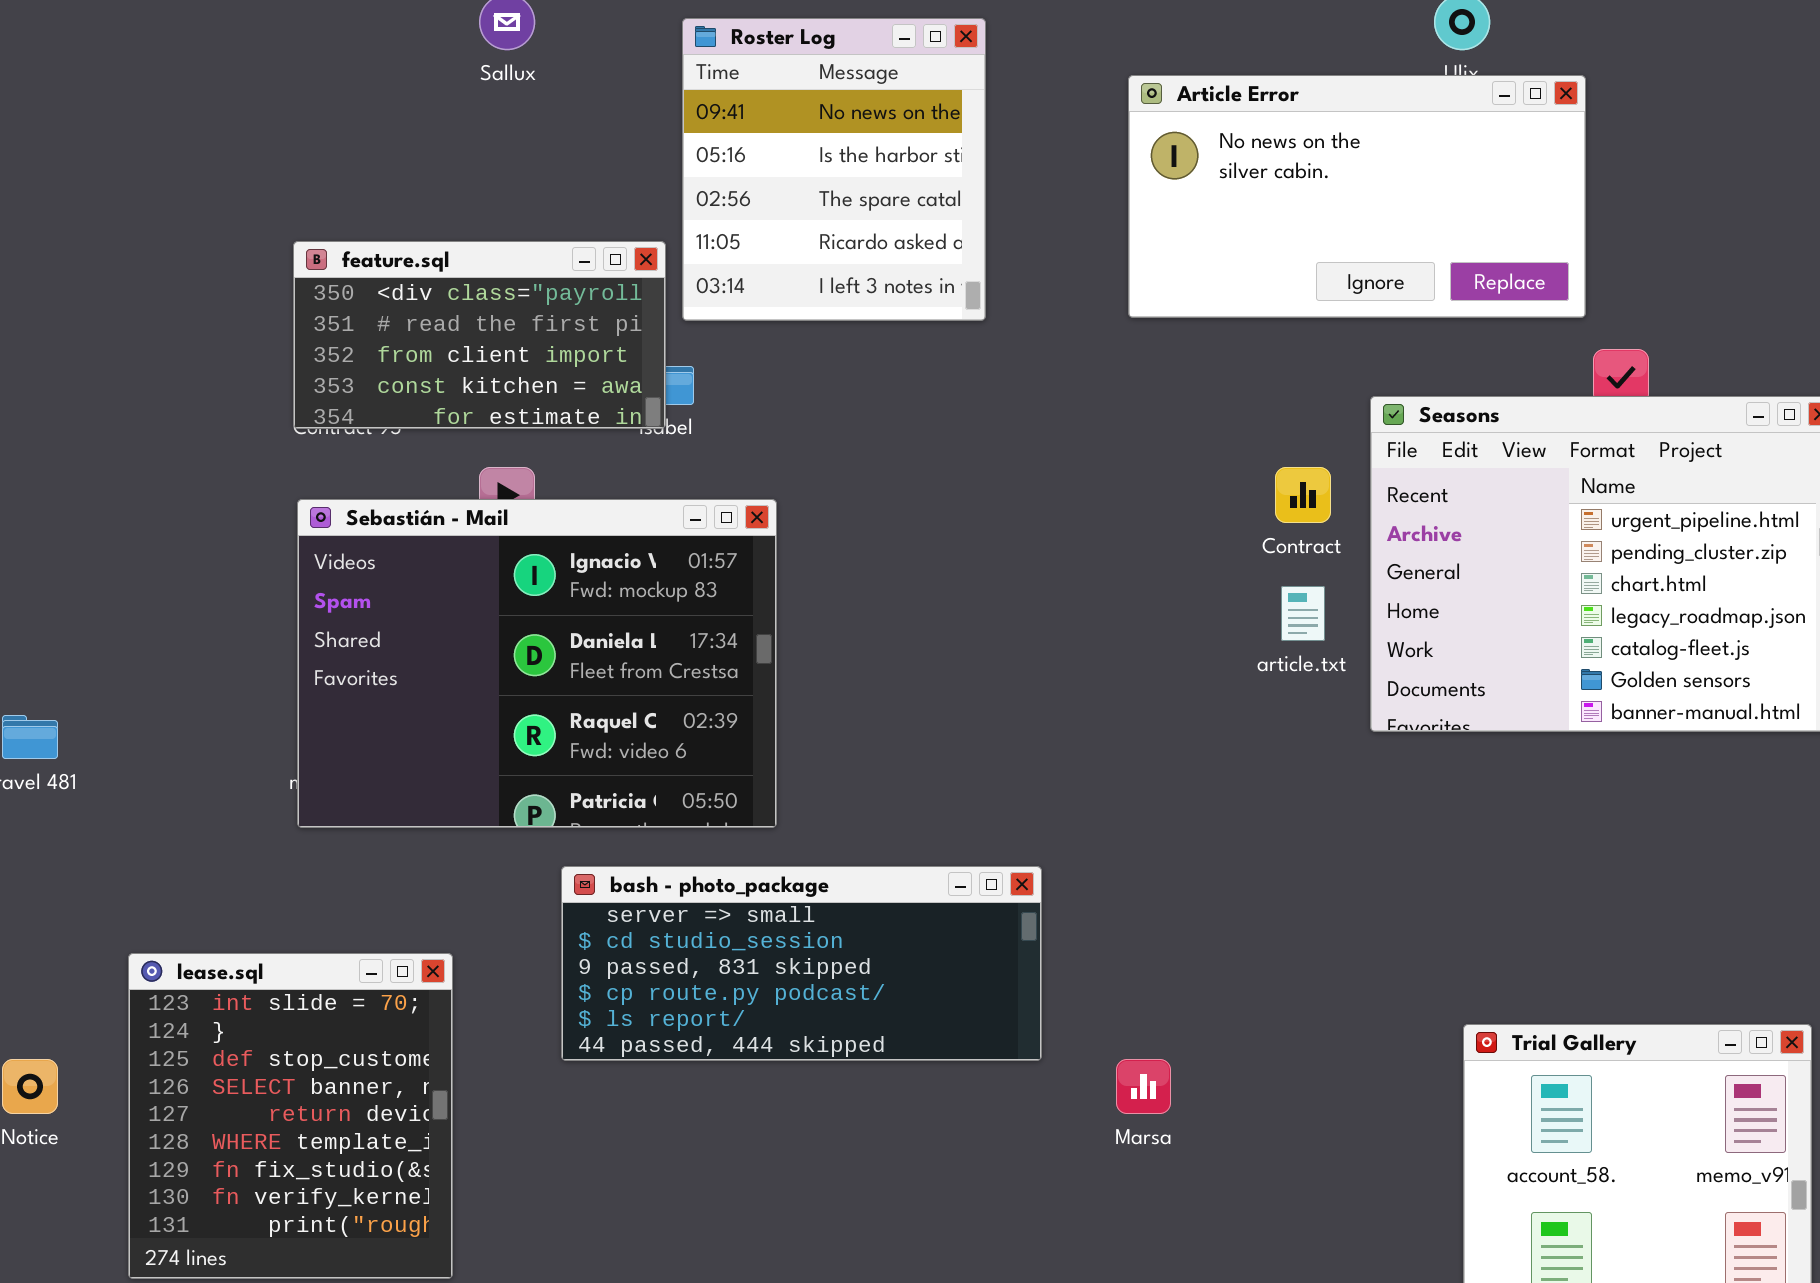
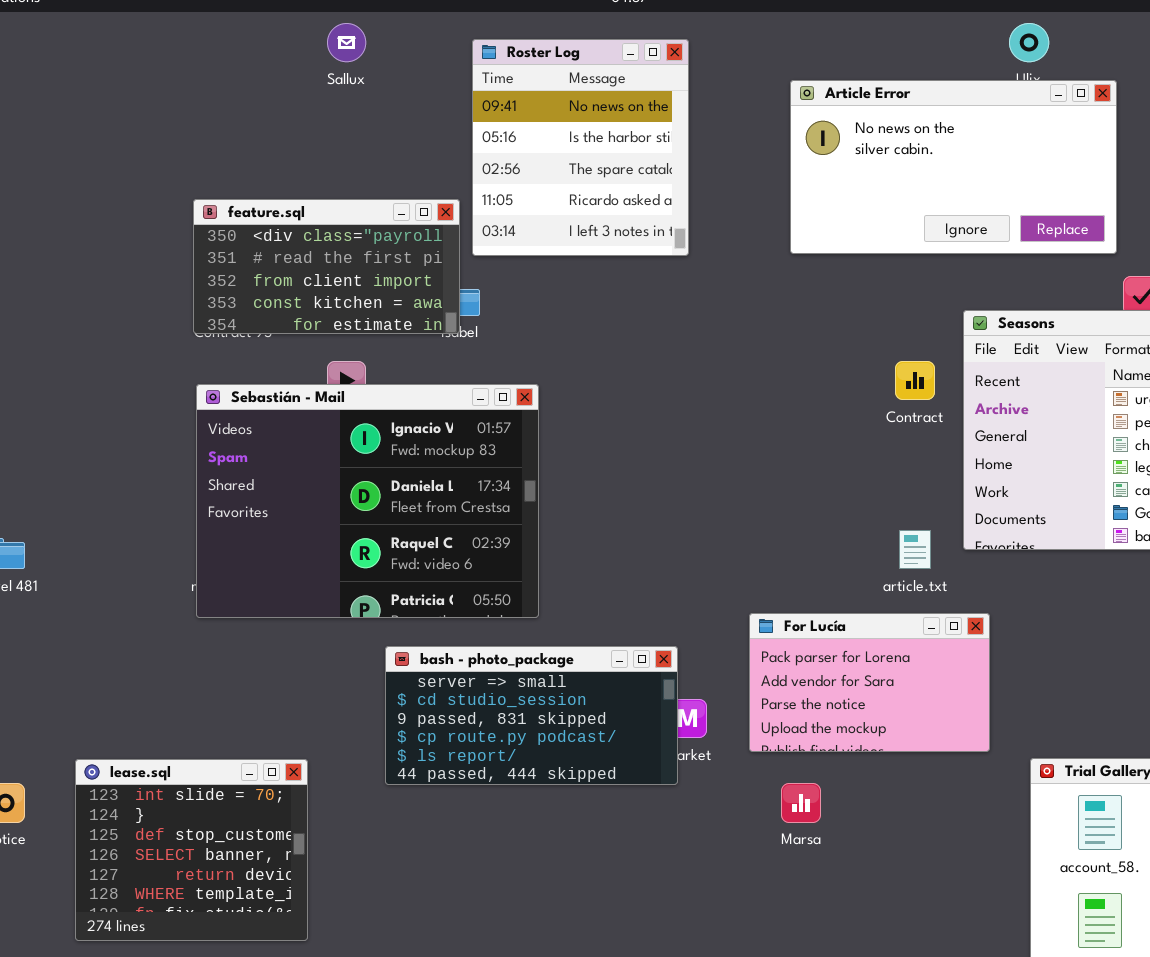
article.txt: [1281,586,1325,641] -> [899,530,931,569], moved
For Lucía: none -> [749,613,990,752], opened
bash - photo_package: [561,866,1042,1061] -> [385,646,678,785], resized
lease.sql: [128,953,453,1279] -> [75,759,308,941], resized

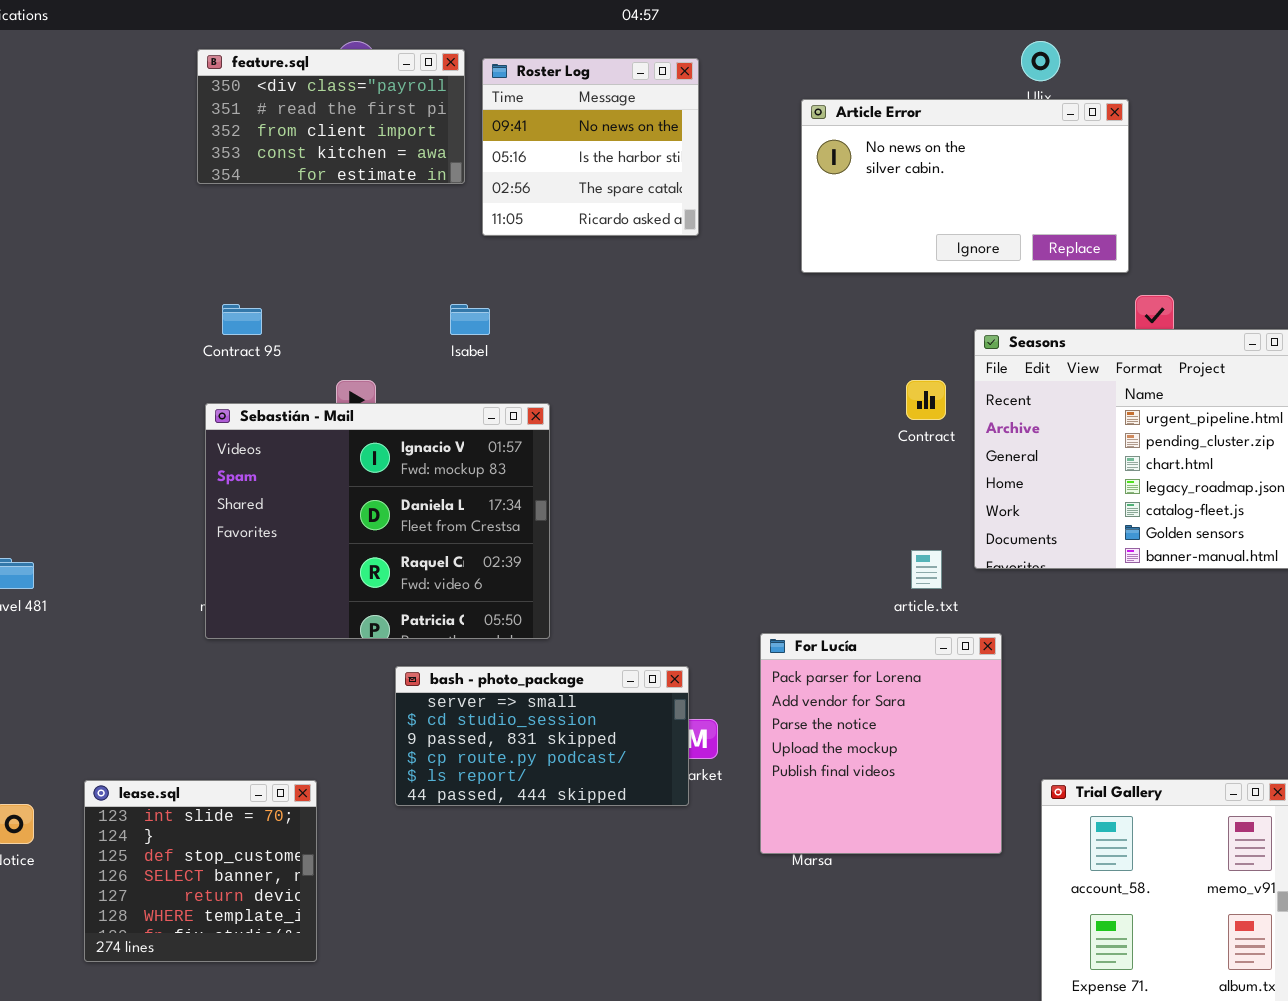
Roster Log: [472,39,689,256] -> [482,58,699,236], resized
feature.sql: [193,199,460,334] -> [197,49,465,184], moved
For Lucía: [749,613,990,752] -> [760,633,1002,854], resized

